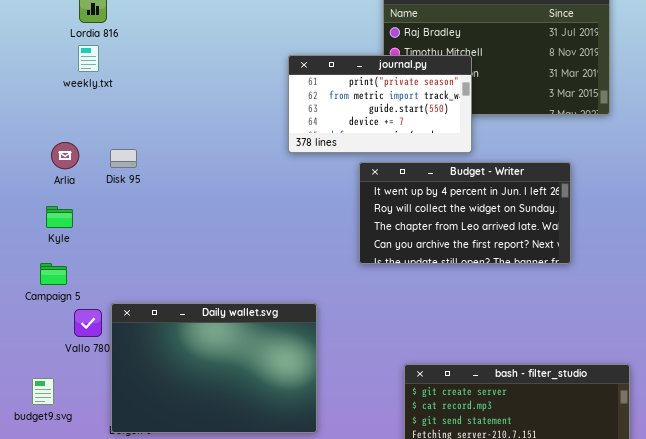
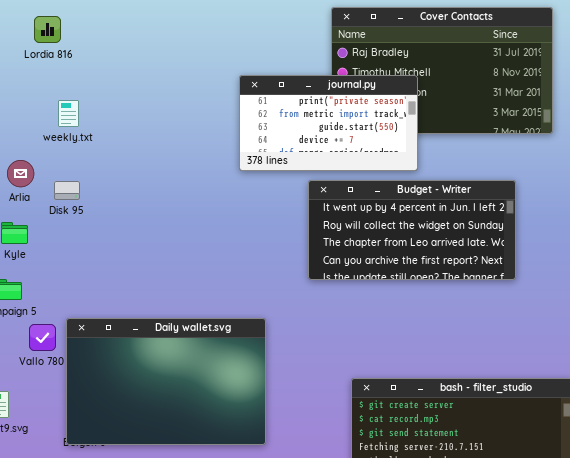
weekly.txt: [78,45,99,72] -> [58,100,79,127], moved
Disk 95: [110,149,137,168] -> [54,181,80,200], moved

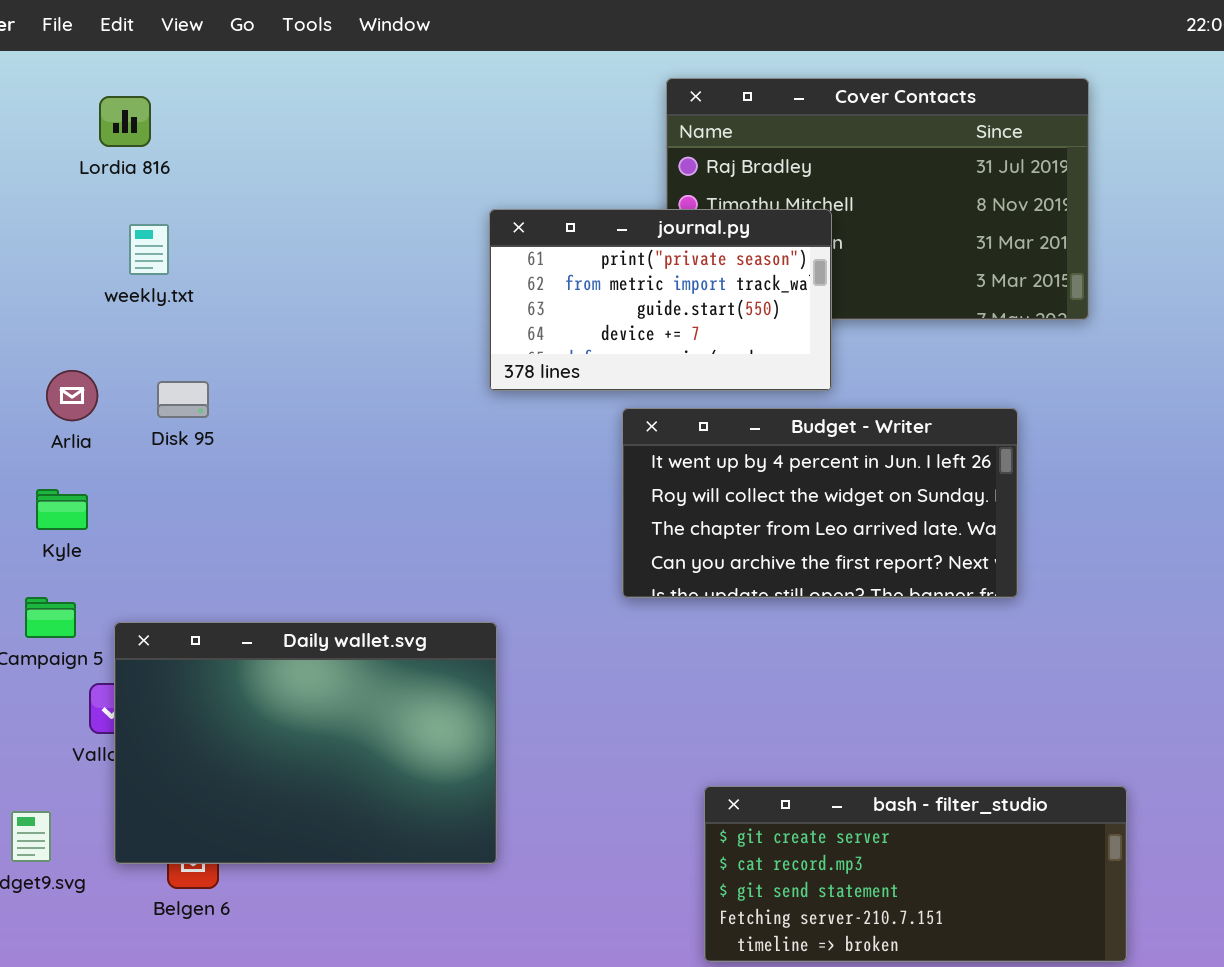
weekly.txt: [58,100,79,127] -> [129,224,169,275], moved
Disk 95: [54,181,80,200] -> [157,381,209,418], moved
Daily wallet.svg: [66,318,266,445] -> [114,622,497,864], moved

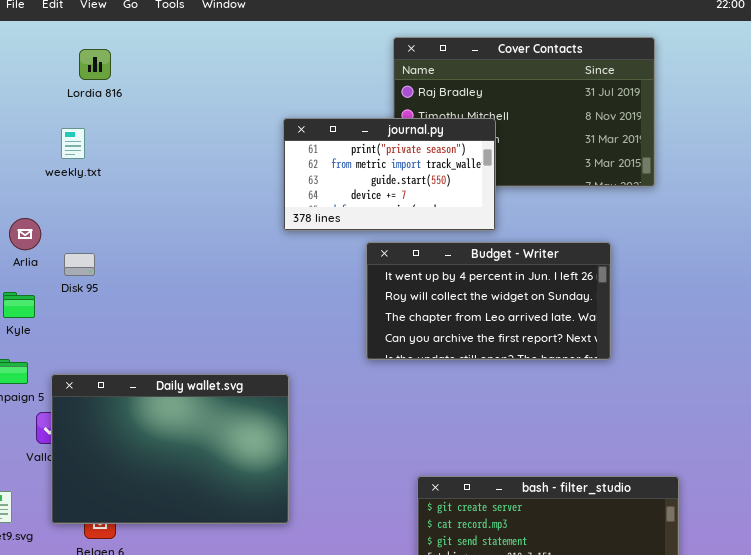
Lordia 816: [99,96,151,147] -> [79,49,111,80], moved
Disk 95: [157,381,209,418] -> [64,253,95,276], moved

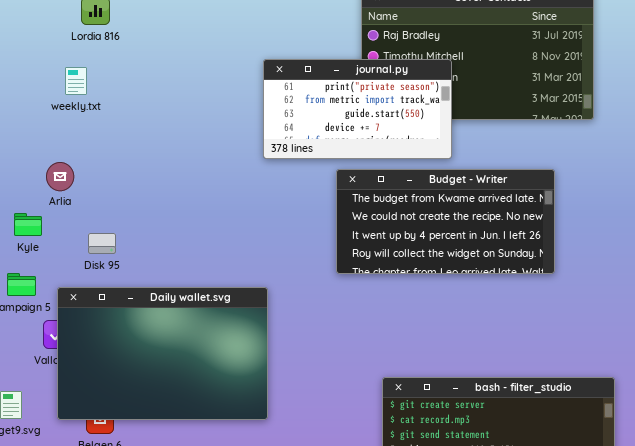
Arlia: [9,218,41,250] -> [46,162,74,191], moved
Budget - Writer: [366,242,611,360] -> [336,169,555,274], scrolled up 2 rows
Disk 95: [64,253,95,276] -> [88,233,116,254], moved

